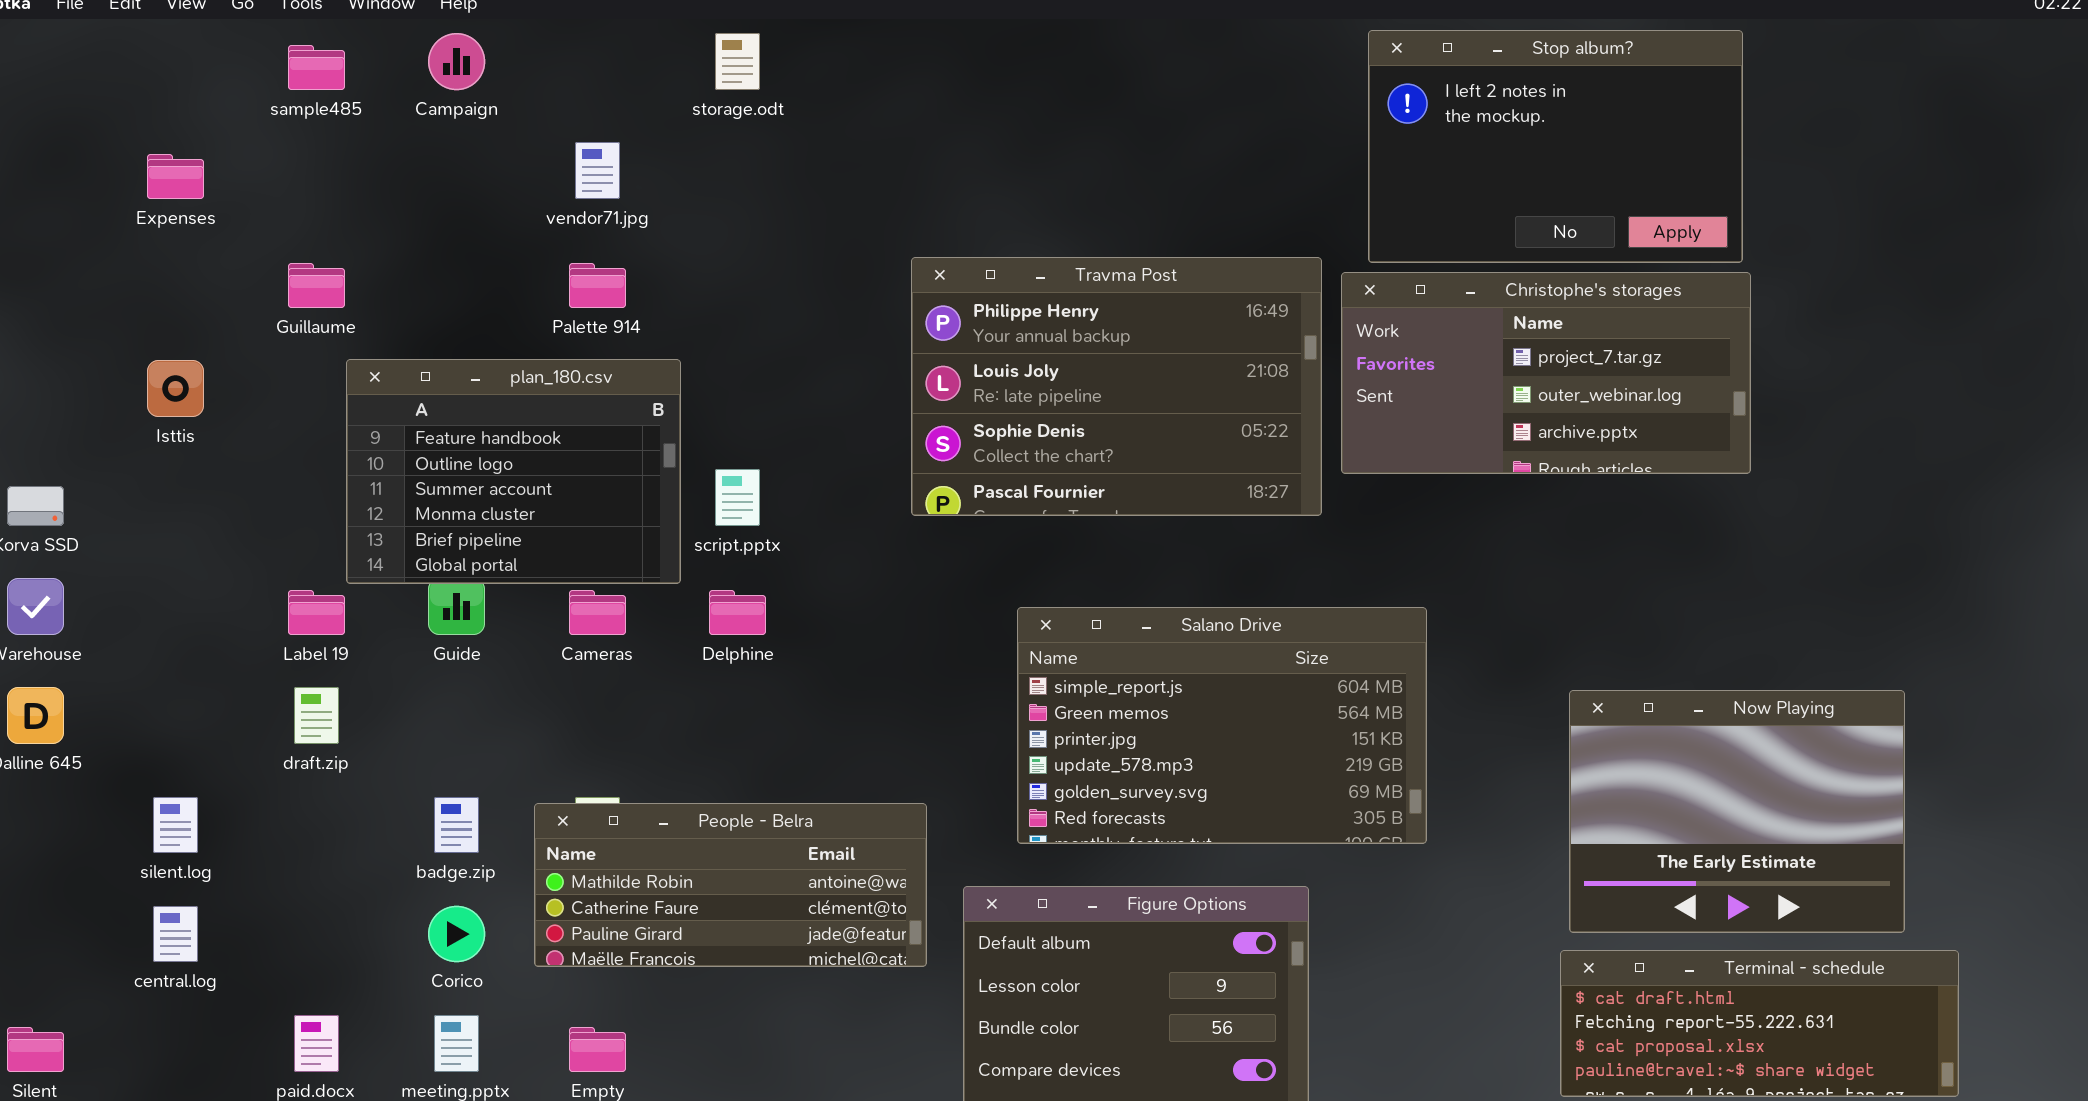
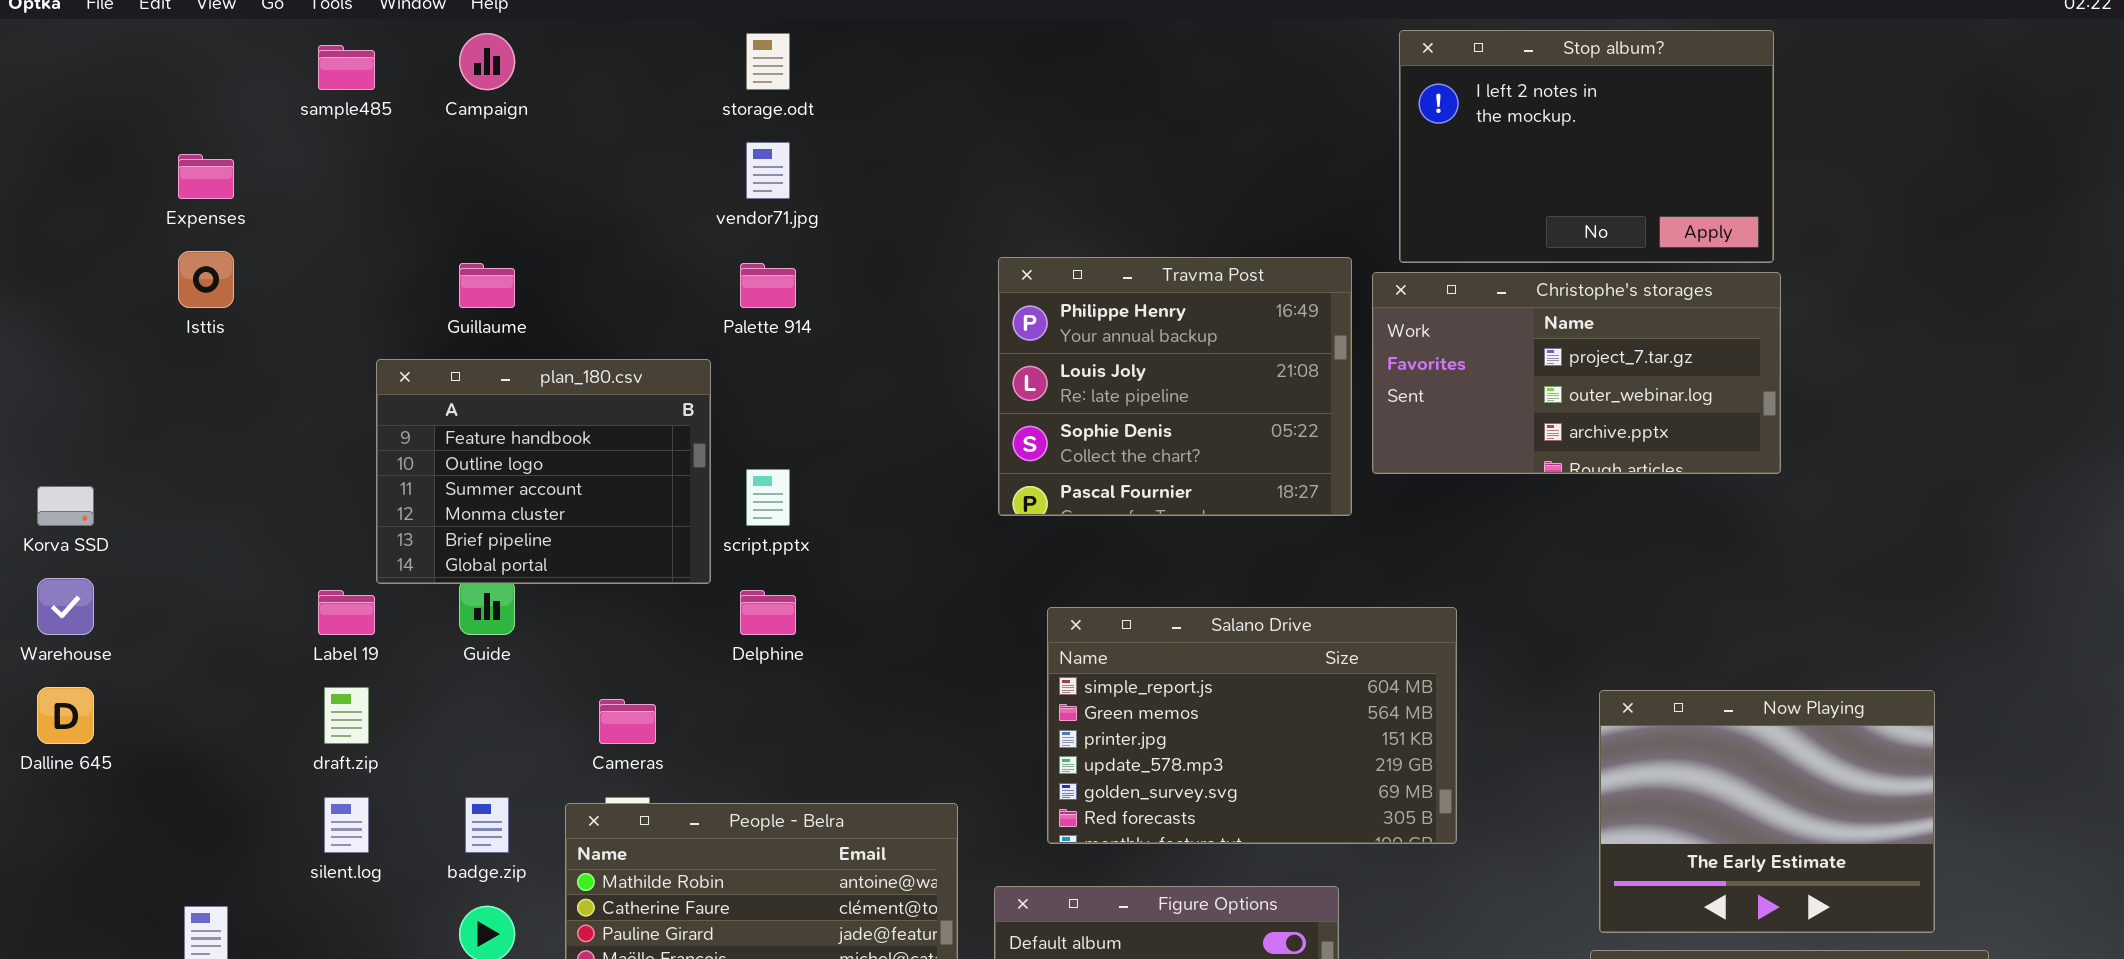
vendor71.jpg: [575,142,620,199] -> [746,142,790,199], moved
Travma Post: [911,257,1322,516] -> [998,257,1352,516], resized
Guillaume: [288,263,345,308] -> [459,263,515,308], moved
Palette 914: [569,263,626,308] -> [740,263,796,308], moved
Isttis: [147,360,204,417] -> [178,251,234,308], moved
Cameras: [569,590,626,635] -> [599,699,656,744], moved
silent.log: [153,797,198,853] -> [324,797,369,853], moved

